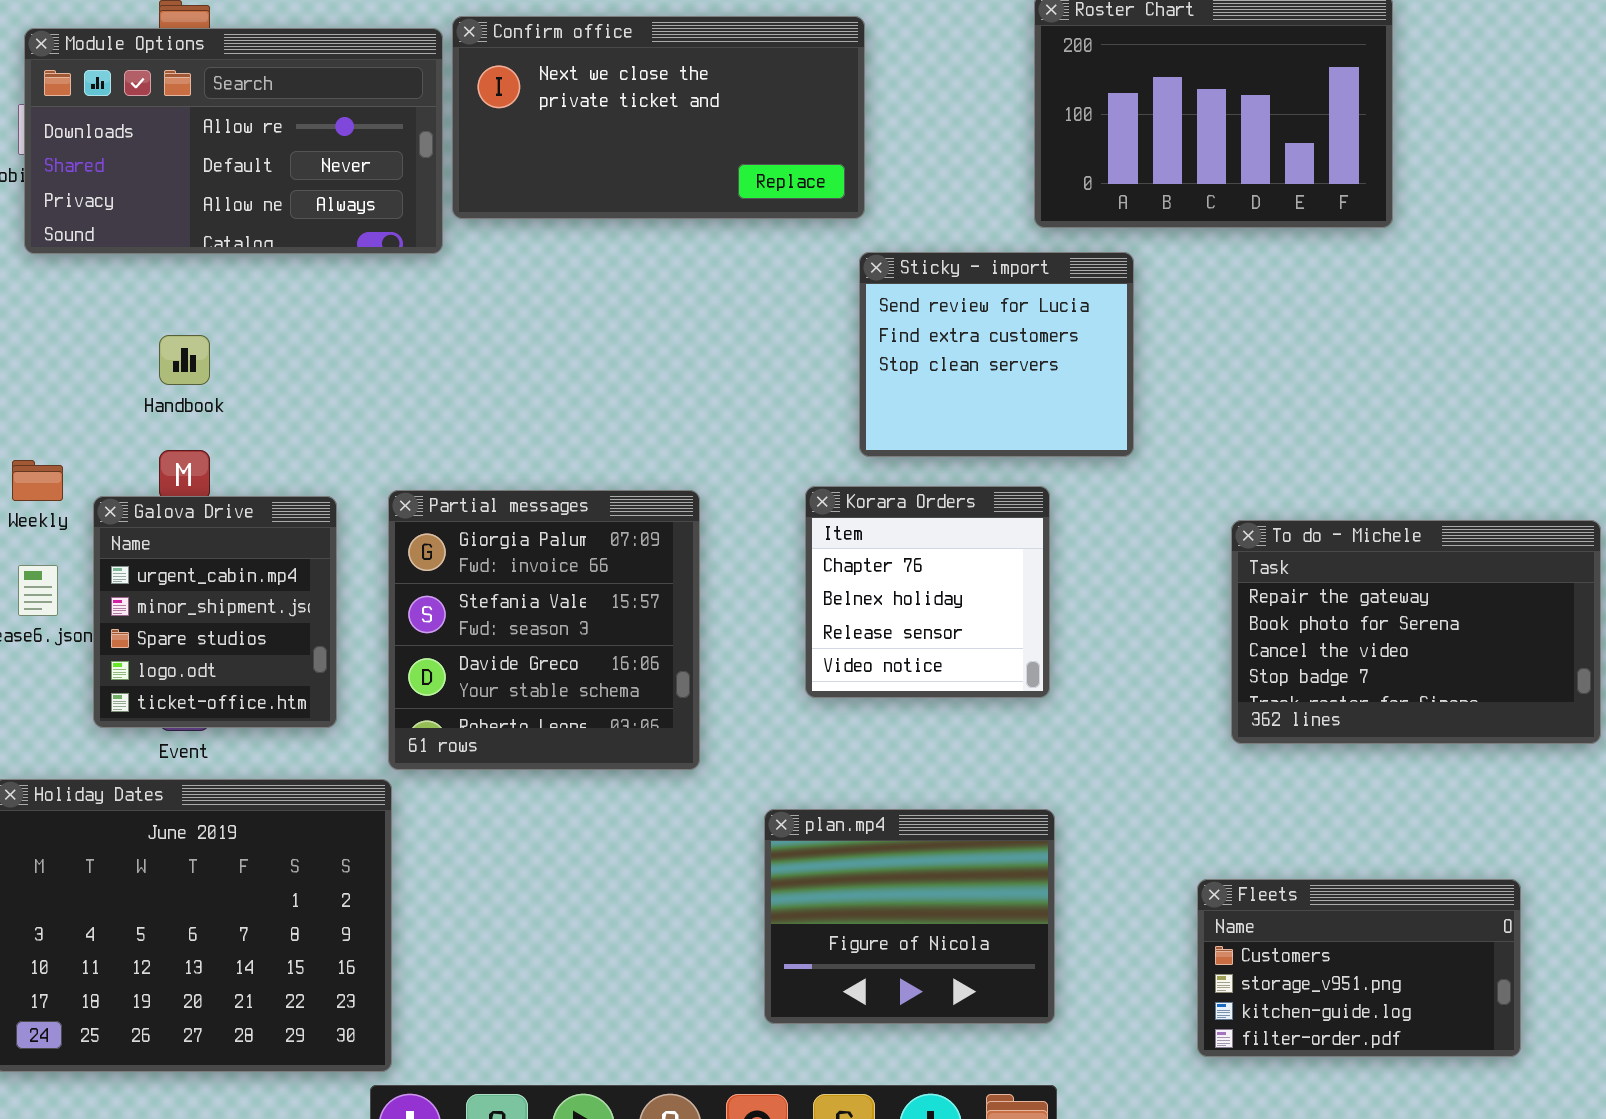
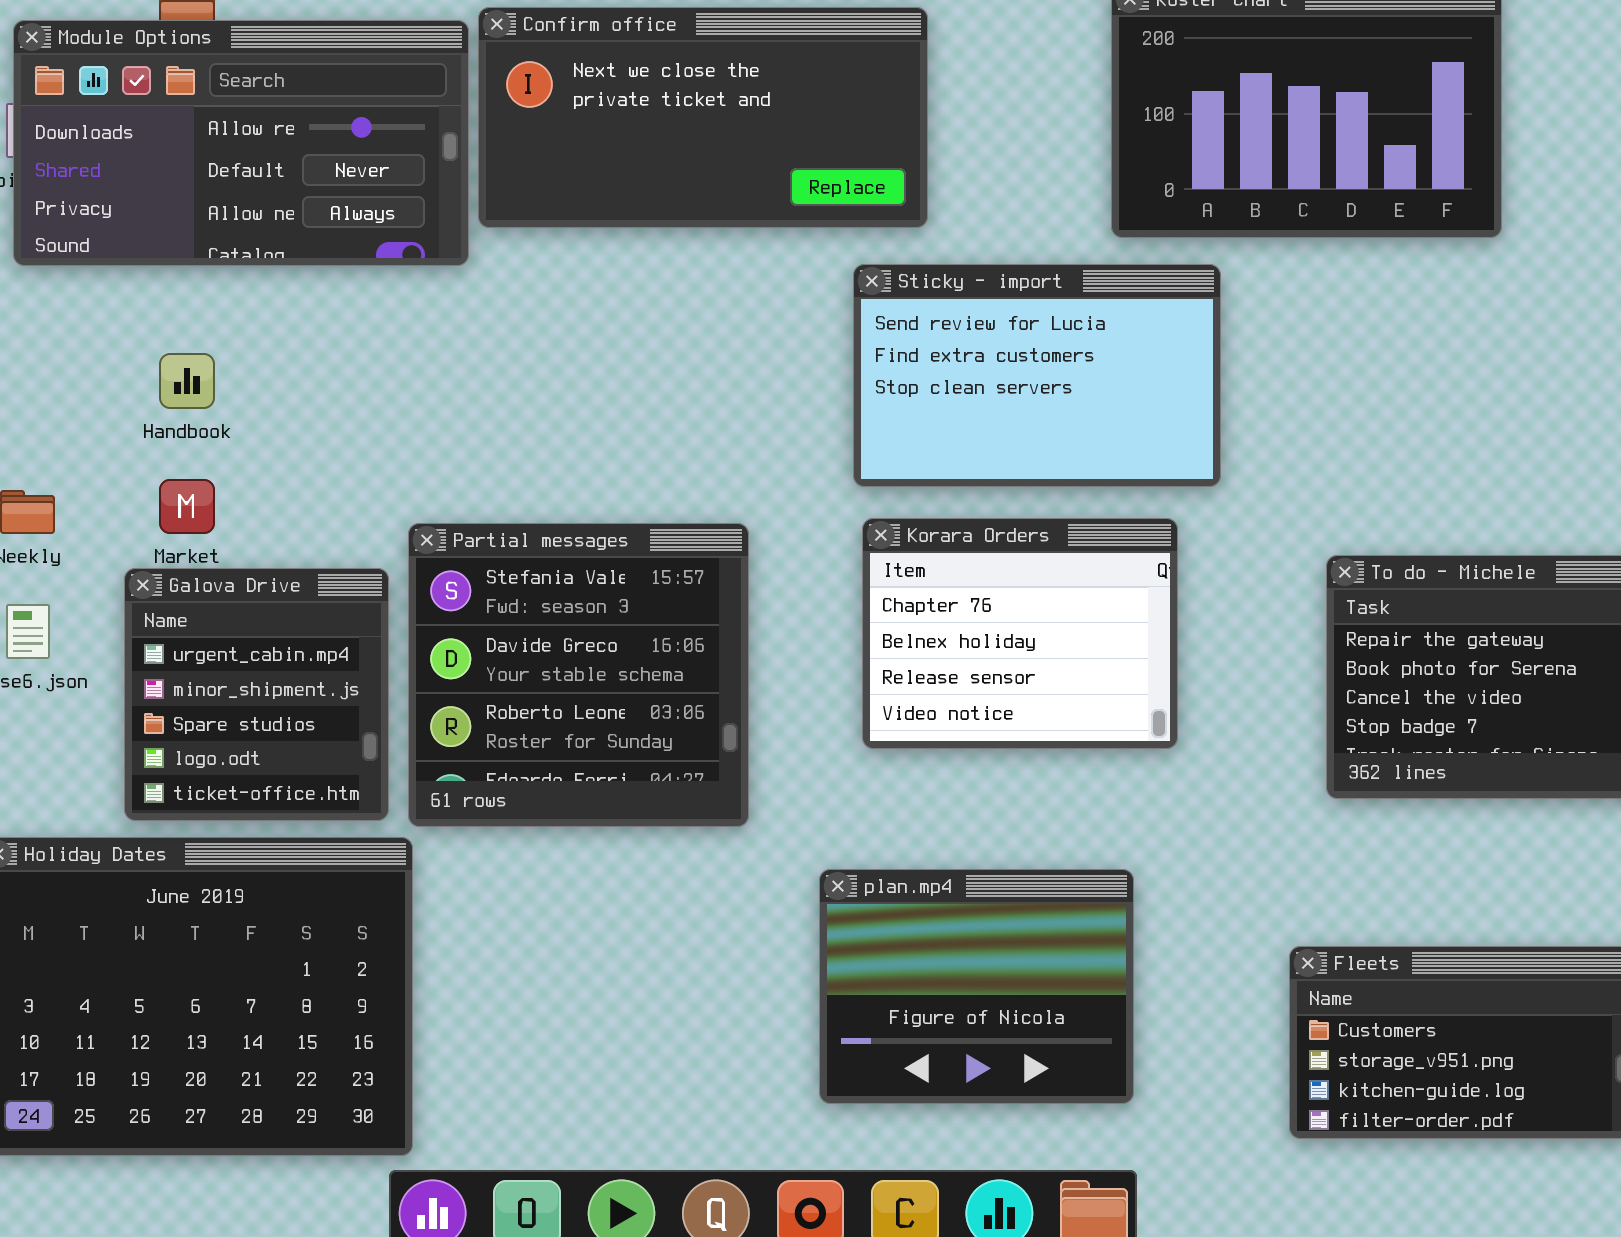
Sticky - import: [859,252,1134,457] -> [853,264,1221,487], resized
Korara Orders: [805,486,1050,698] -> [862,518,1178,749], resized
Partial messages: [388,490,700,770] -> [408,523,749,827], scrolled down 1 row
Galova Drive: [93,496,337,728] -> [124,568,389,821], moved

